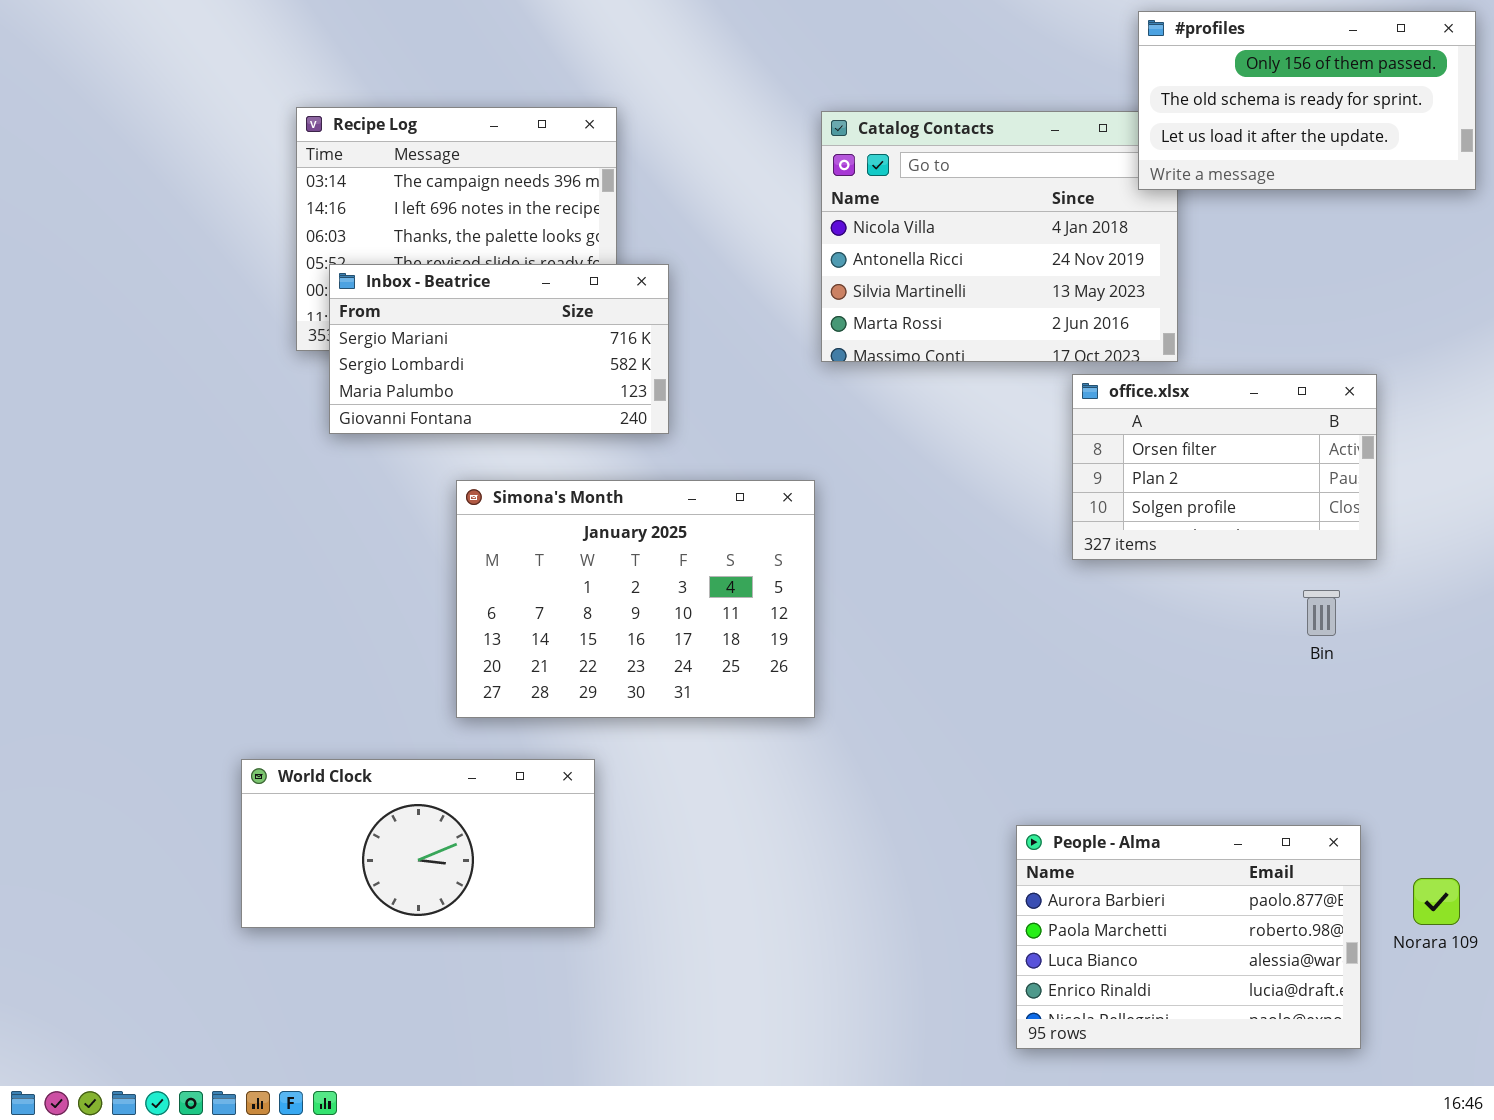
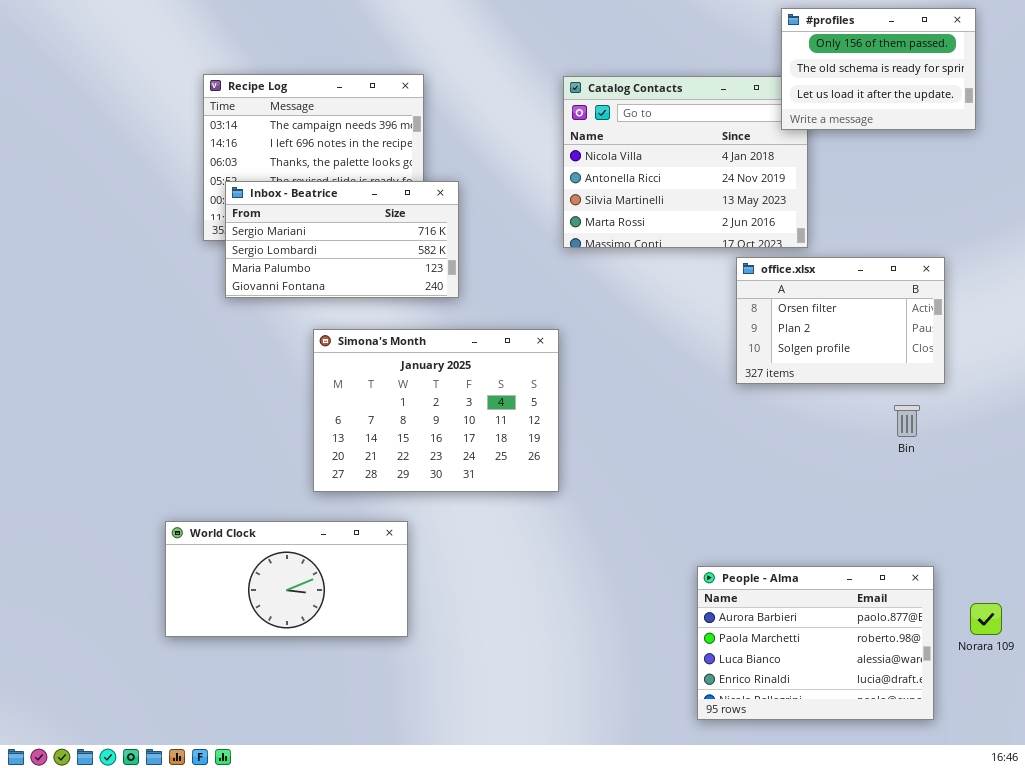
#profiles: [1138,11,1476,190] -> [781,8,976,130], resized

